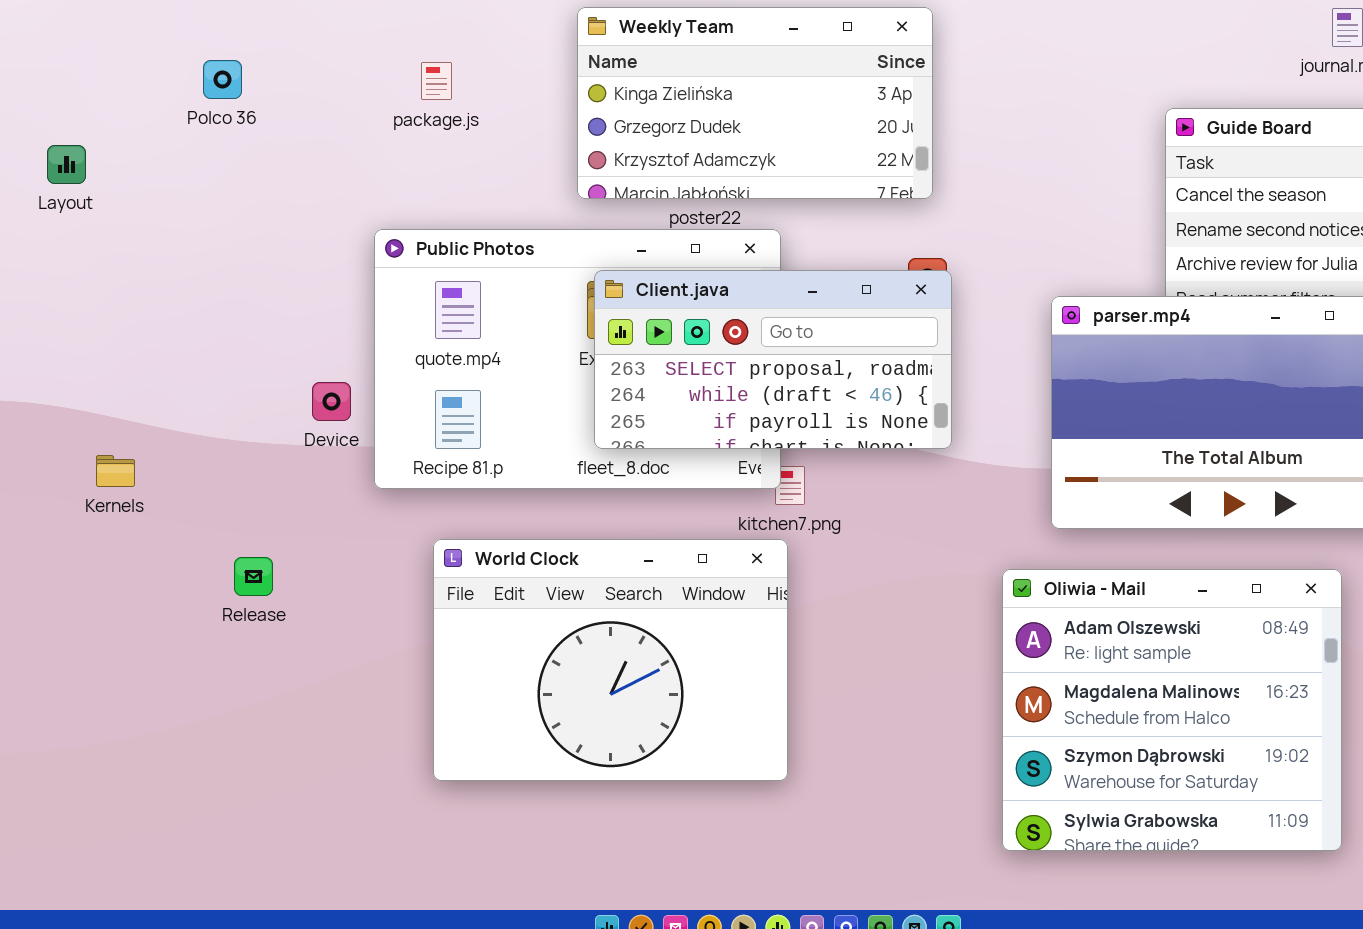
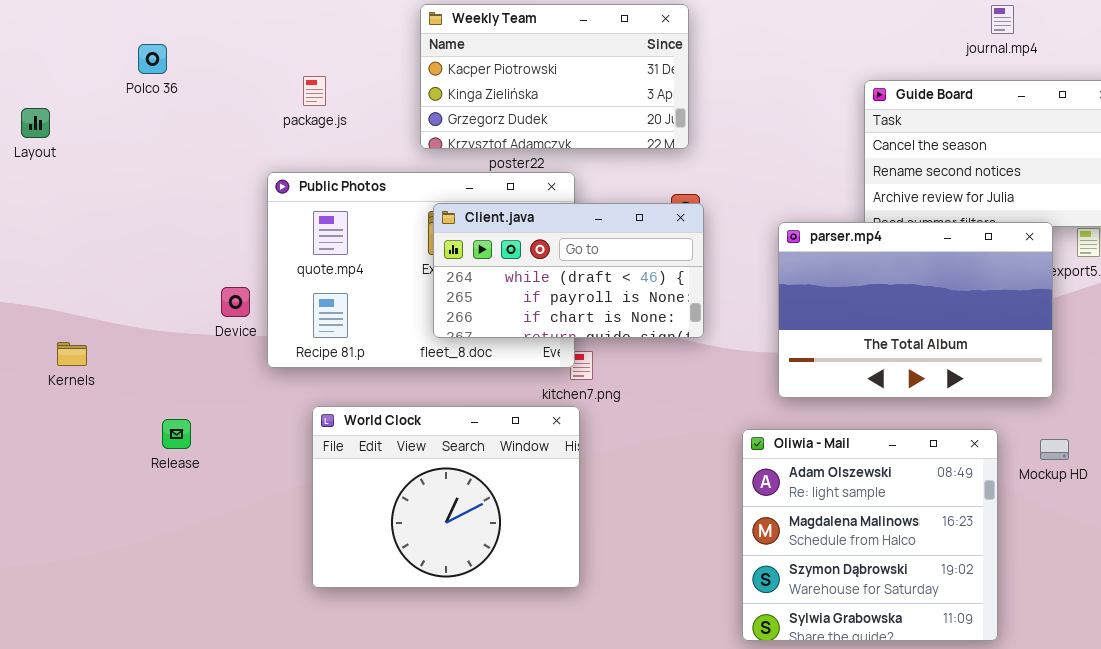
Weekly Team: [577,7,933,199] -> [420,4,689,149], scrolled up 1 row
package.js: [421,62,452,100] -> [303,76,326,106], moved
Client.java: [594,270,952,449] -> [433,203,704,338], scrolled down 1 row

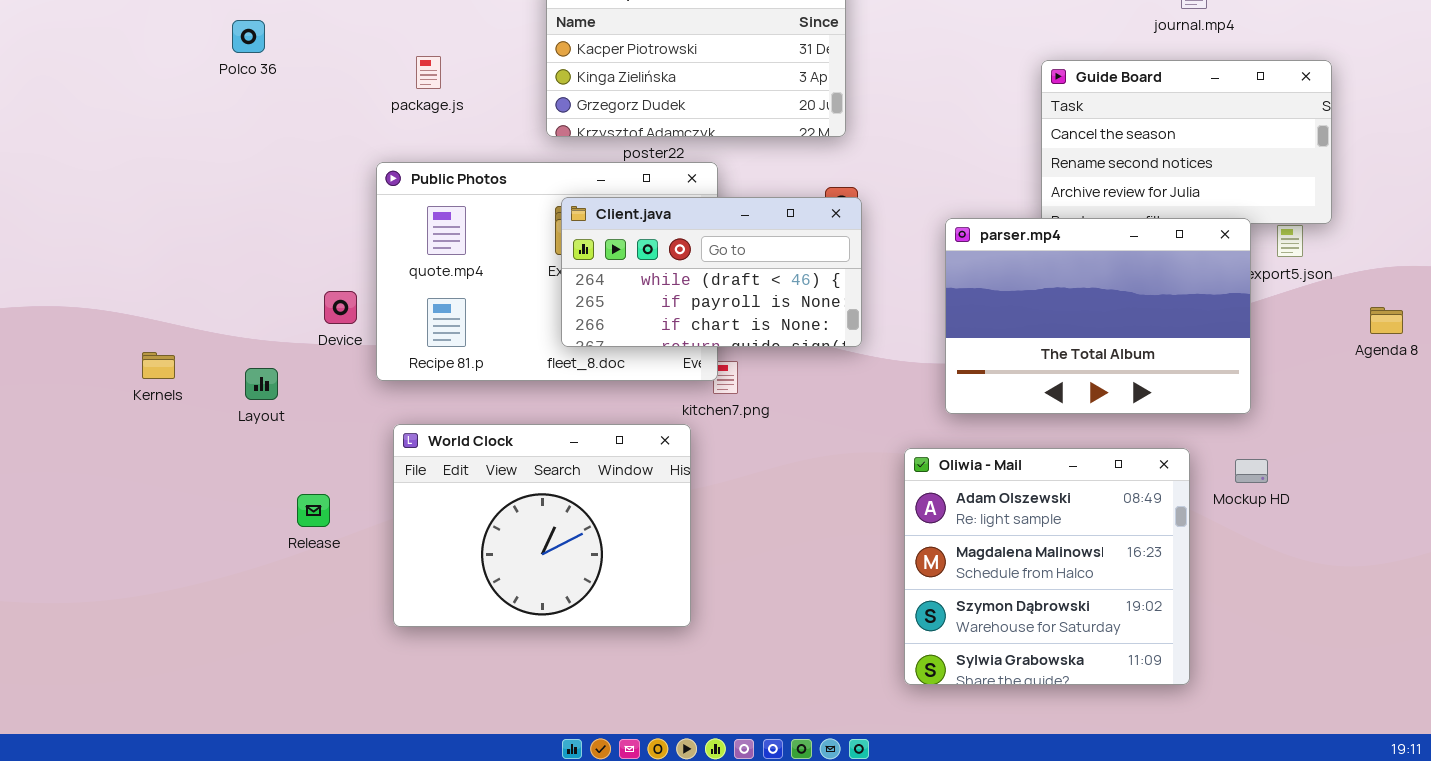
Layout: [21,108,50,138] -> [245,368,278,400], moved
World Clock: [312,406,580,588] -> [393,424,691,627], moved
Release: [162,419,191,449] -> [297,494,330,527], moved

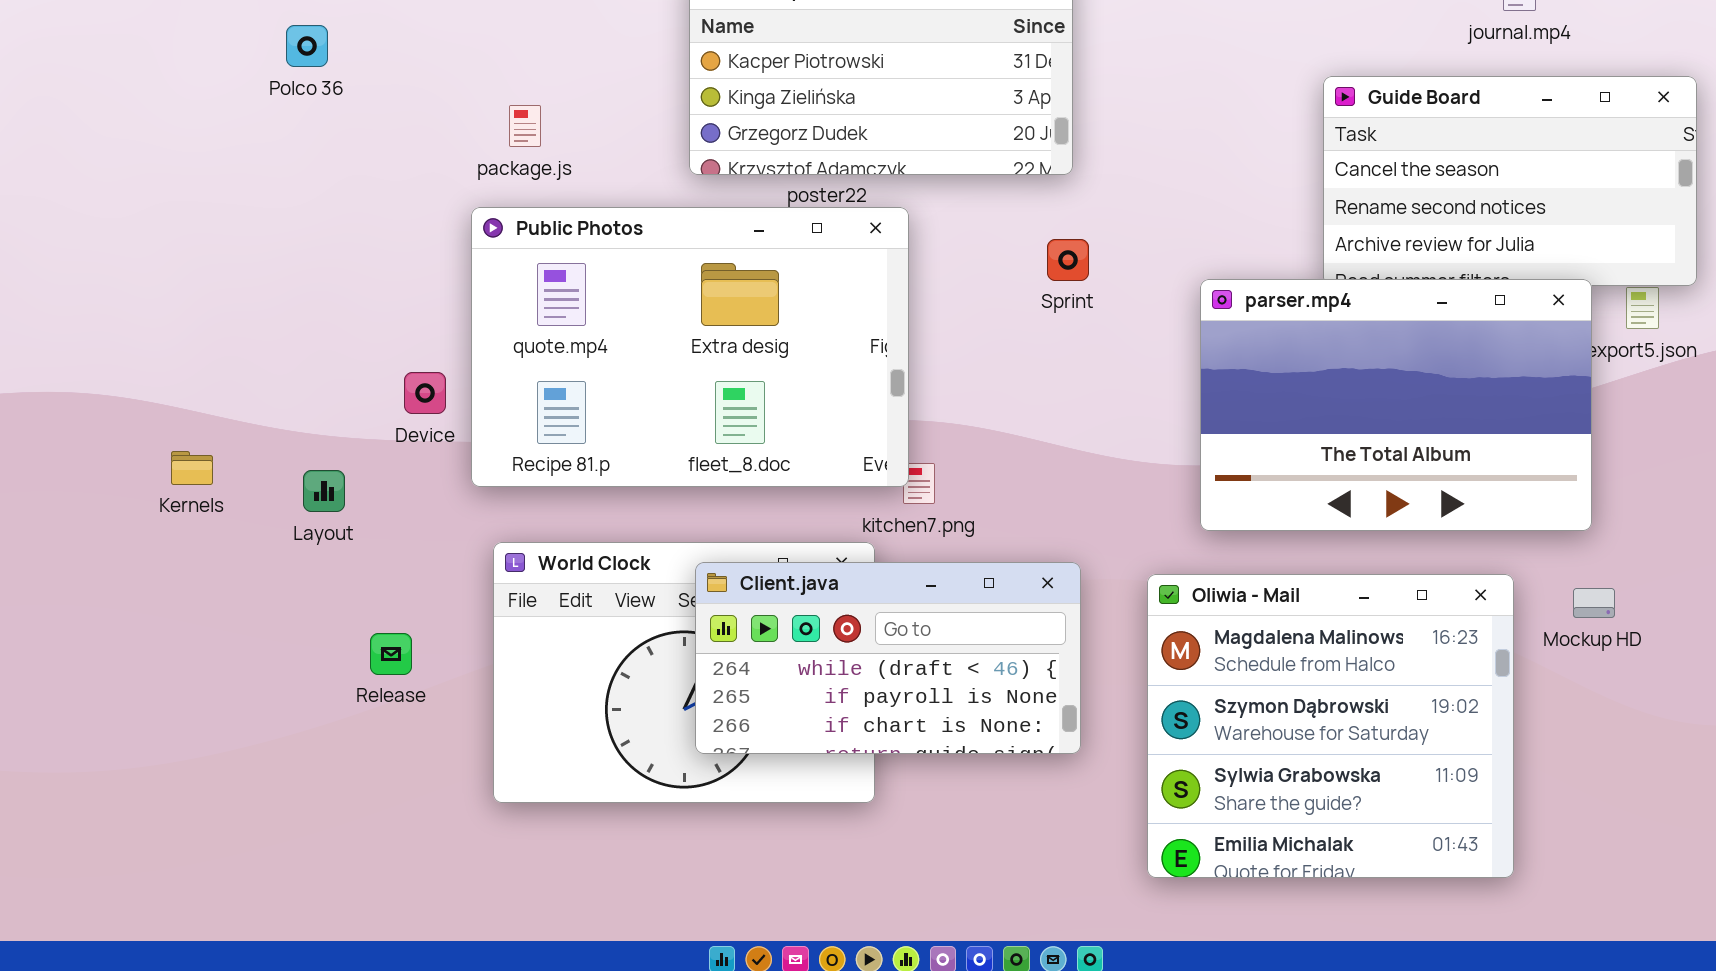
package.js: [416,56,441,89] -> [509,105,541,147], moved
Client.java: [561,197,862,347] -> [695,562,1081,754], moved
Oliwia - Mail: [904,448,1190,685] -> [1147,574,1514,878], scrolled down 1 row

